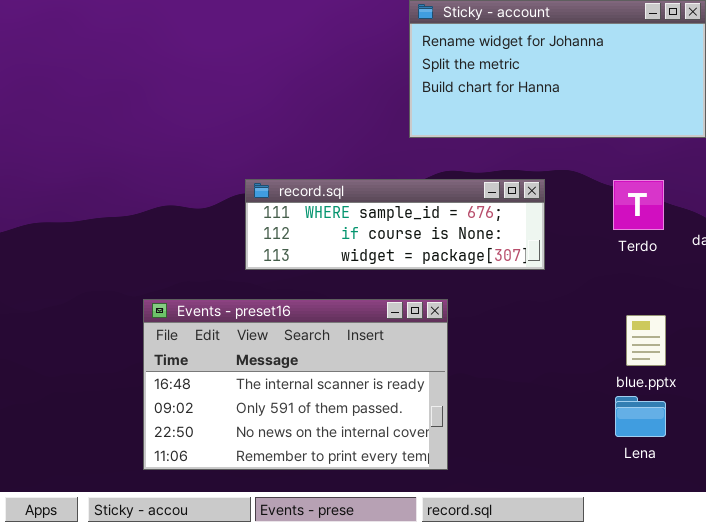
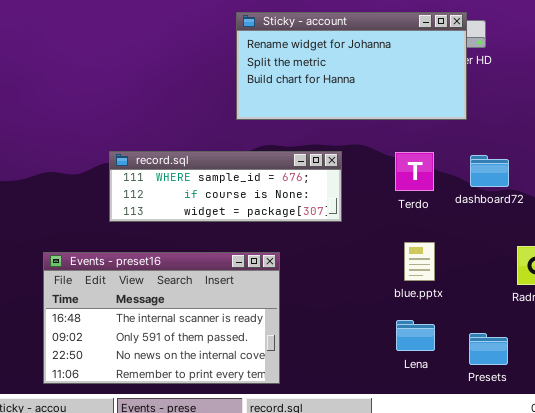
Events - preset16: [143,299,448,470] -> [43,252,280,384], moved
blue.pptx: [626,315,666,366] -> [404,242,435,281], moved

